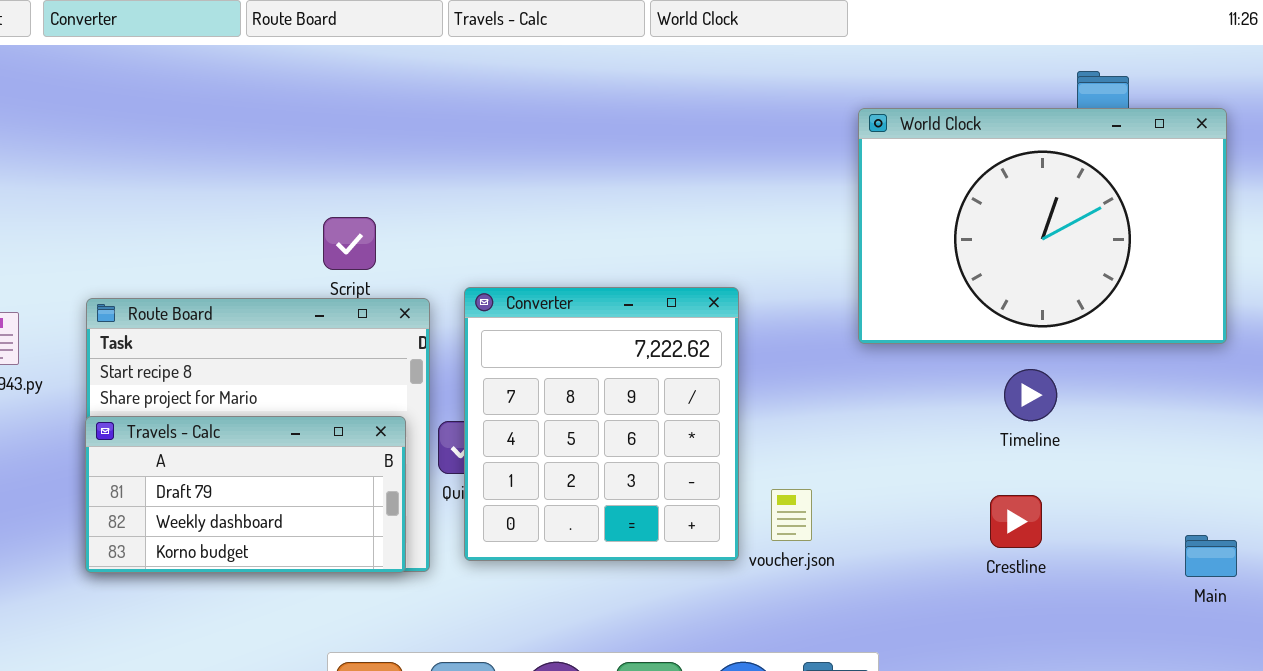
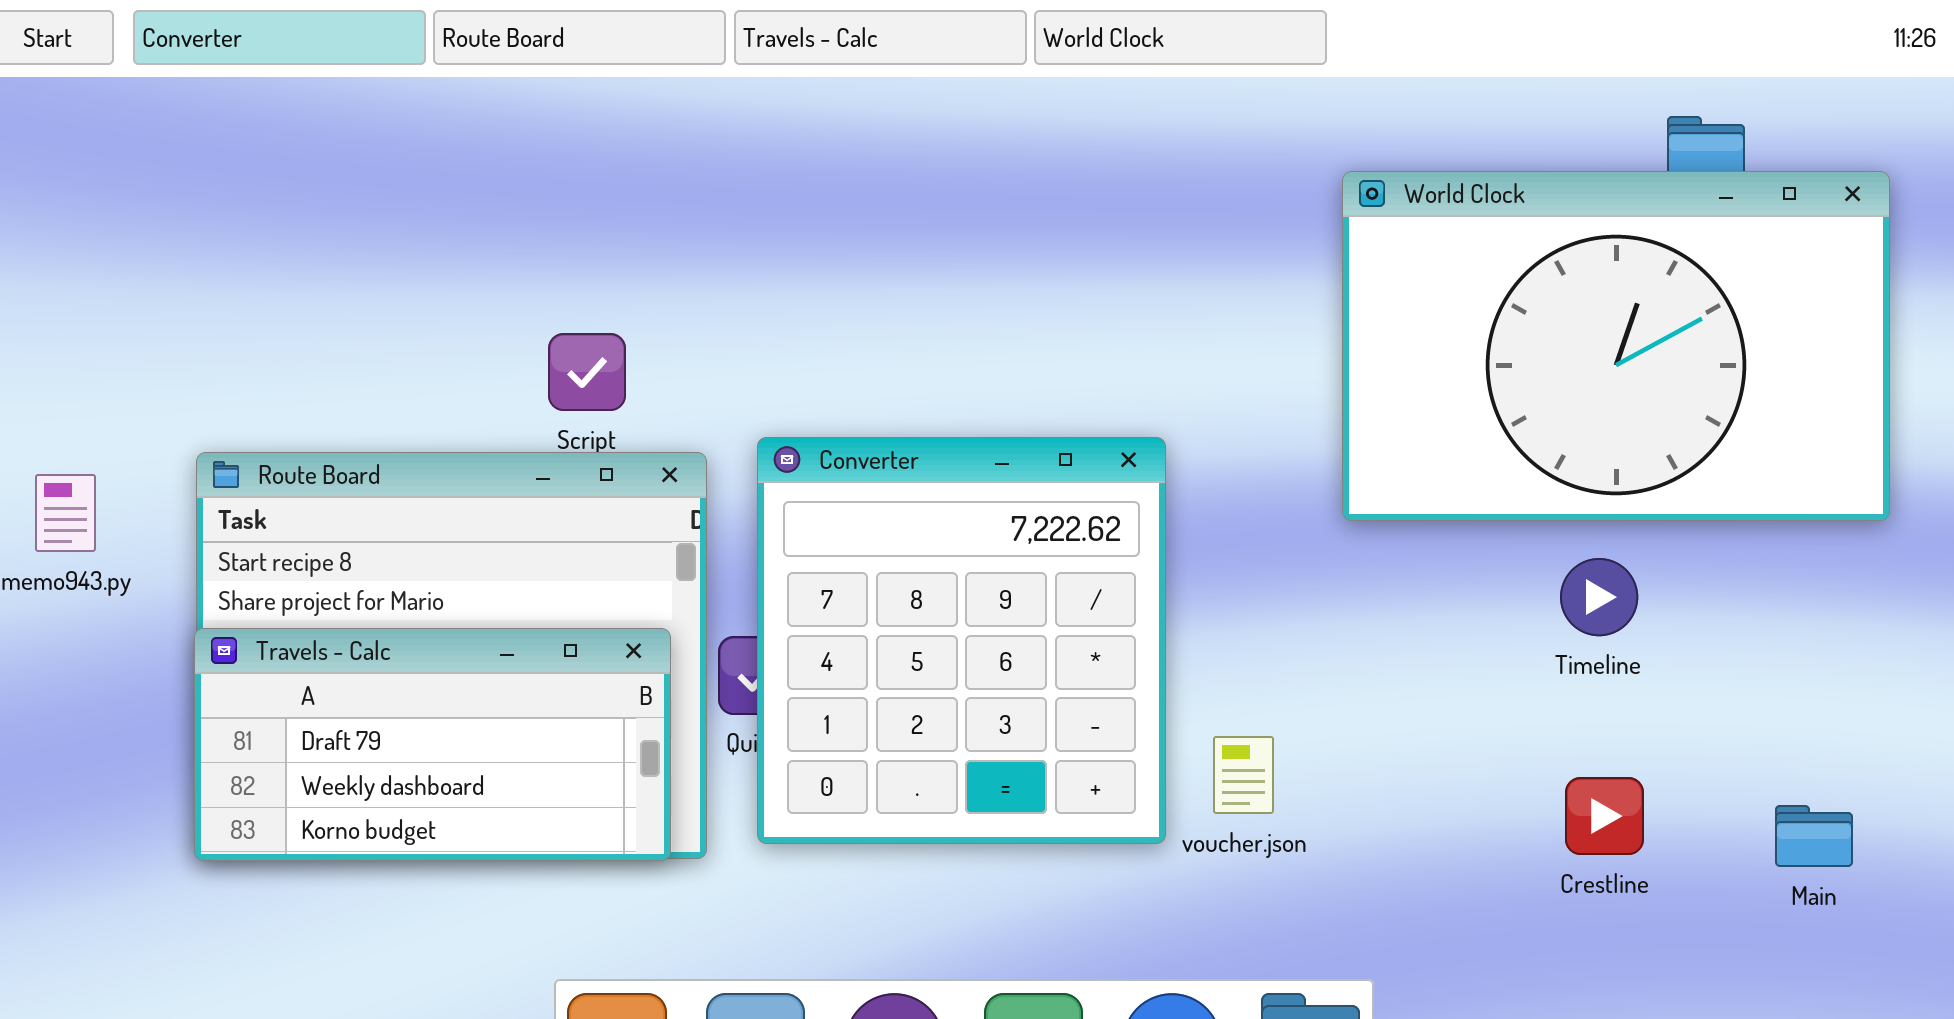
Crestline: [990,495,1042,548] -> [1565,777,1644,855], moved
Main: [1185,535,1237,577] -> [1775,805,1853,867], moved

